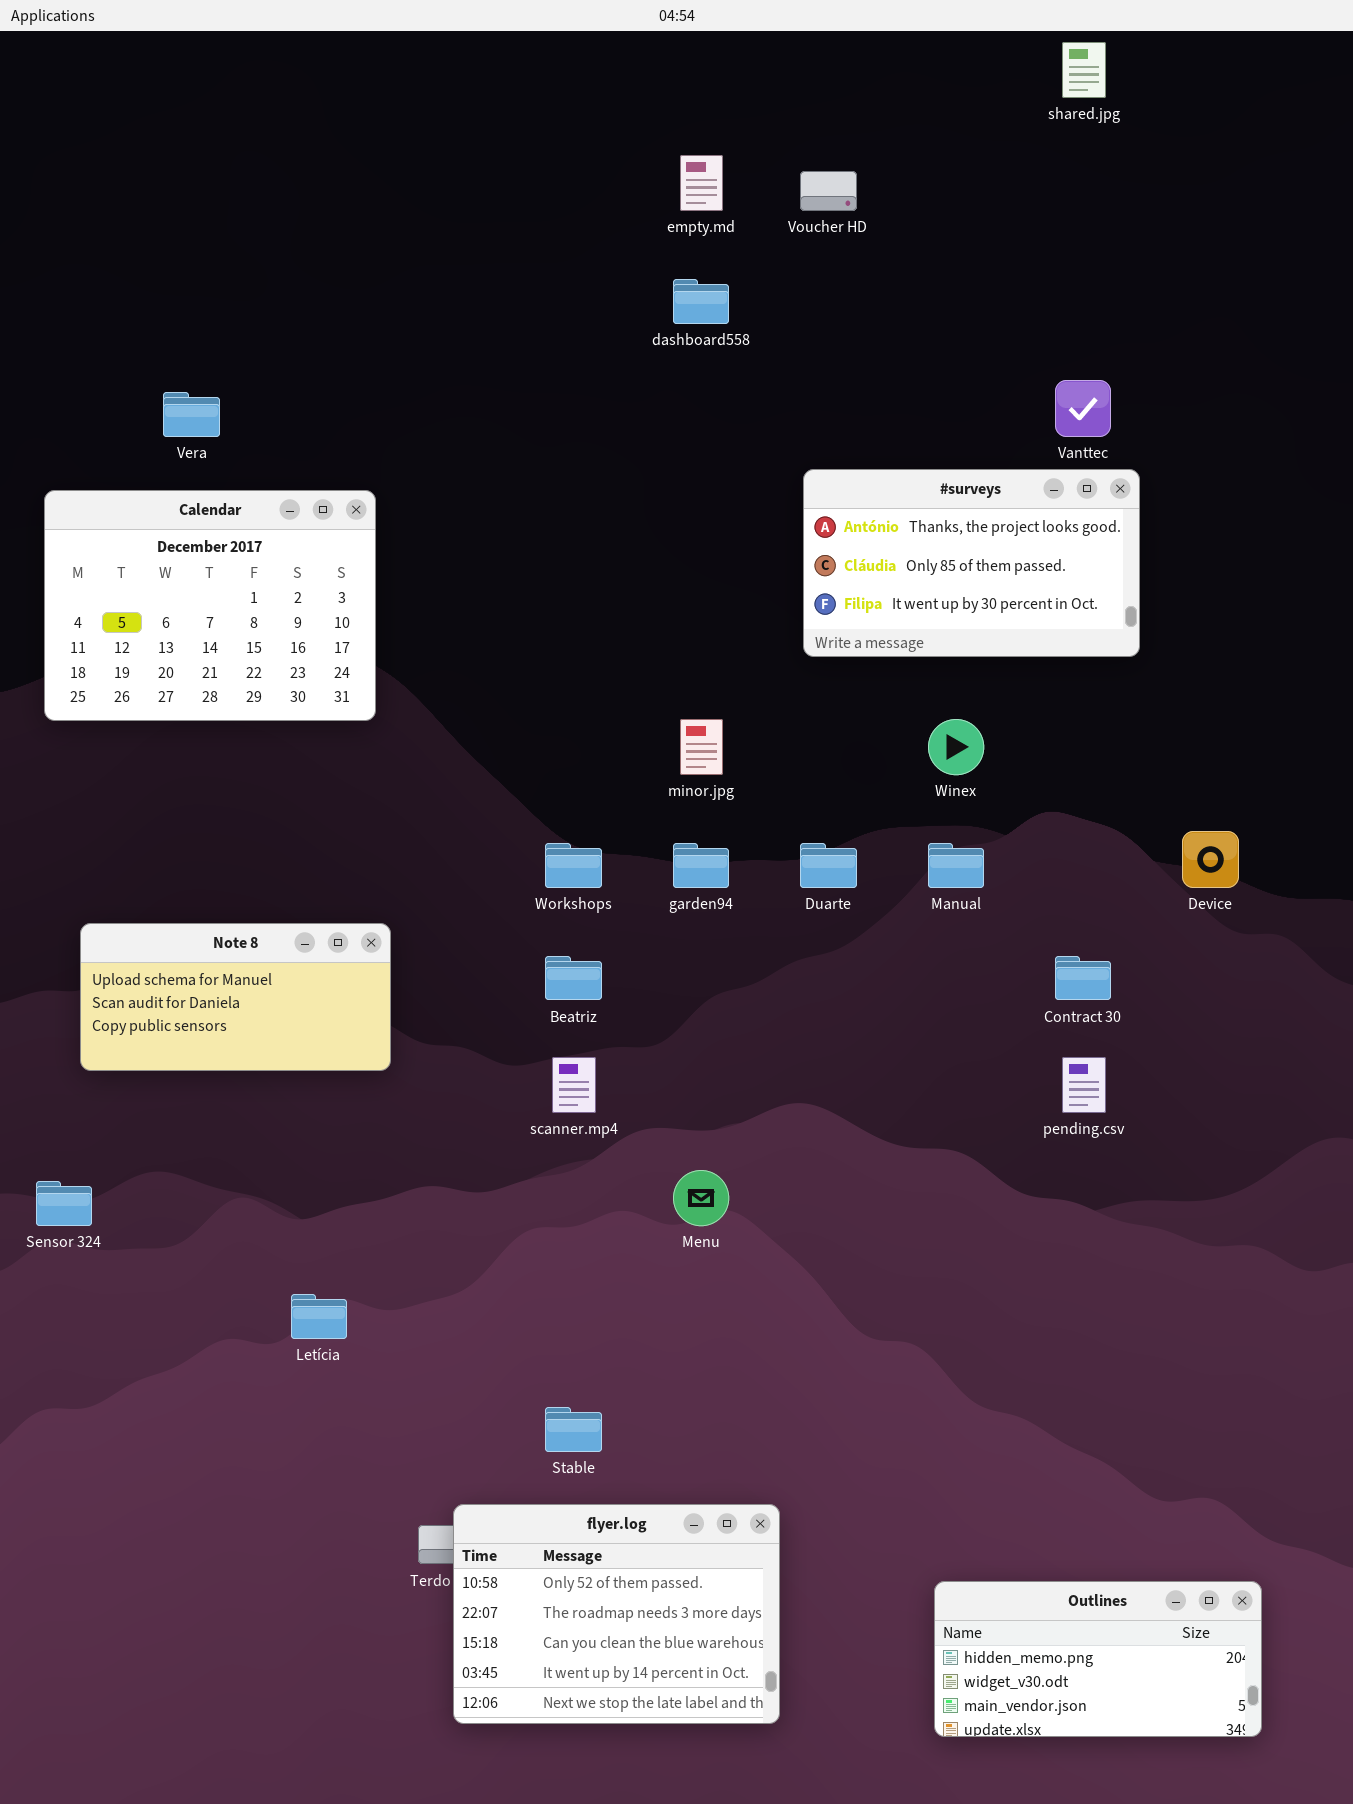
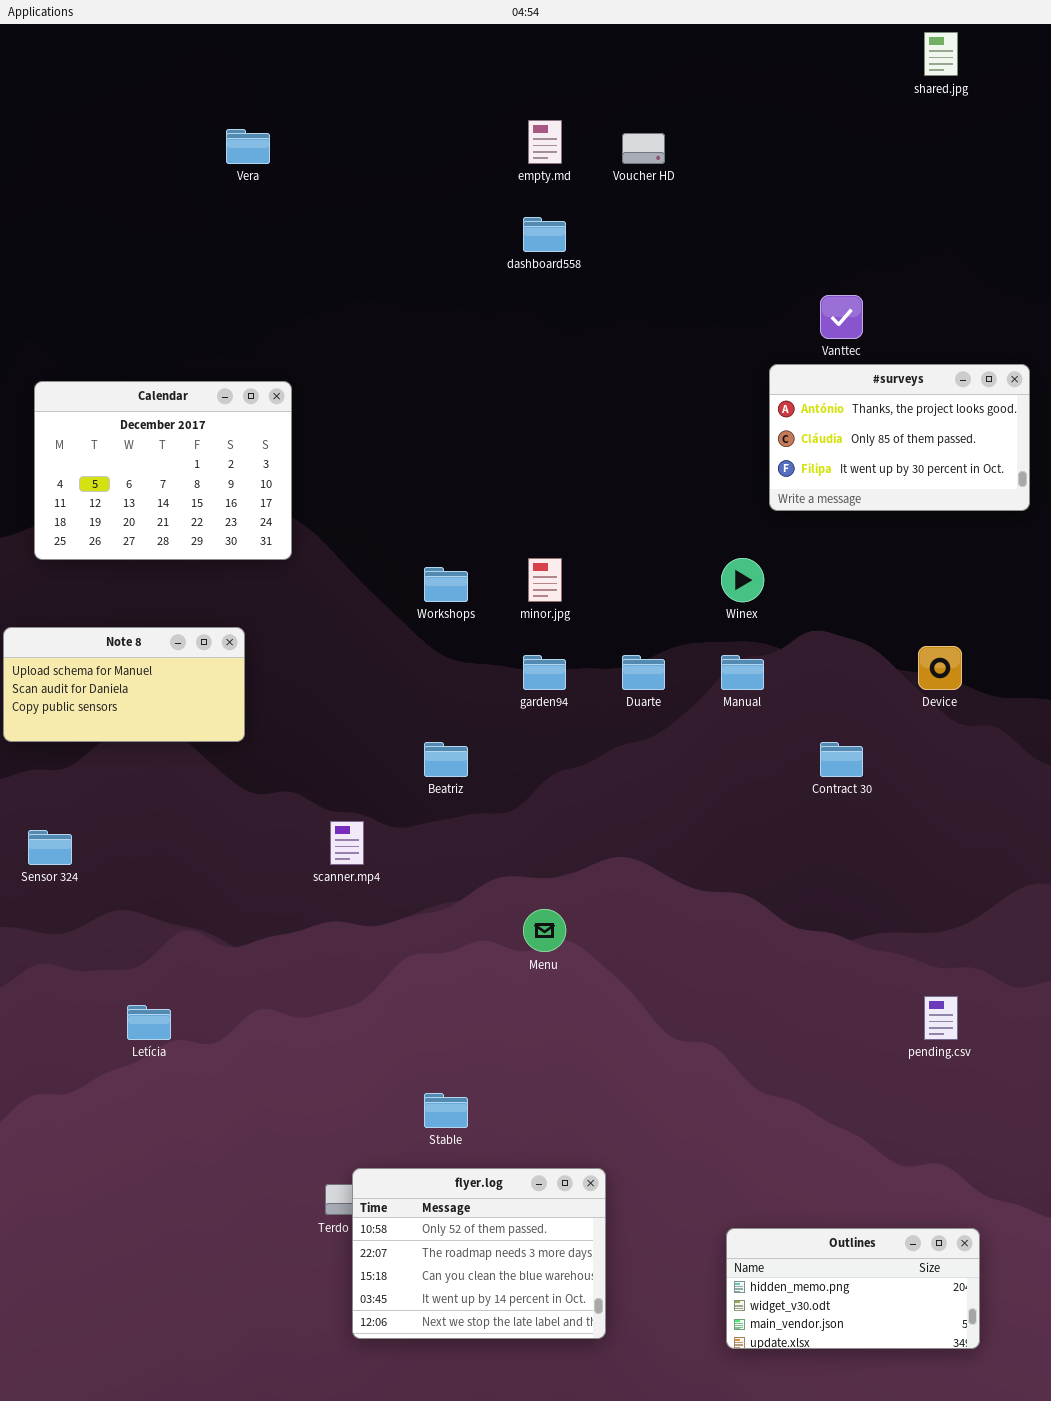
shared.jpg: [1062,42,1106,98] -> [924,32,958,76], moved
Vera: [163,392,220,437] -> [226,129,270,164], moved
#surveys: [803,469,1140,657] -> [769,364,1030,511], moved
Workshops: [545,843,602,888] -> [424,567,468,602], moved
Note 8: [80,923,391,1071] -> [3,627,245,742], moved
scanner.mp4: [552,1057,596,1113] -> [330,821,364,865], moved
pending.csv: [1062,1057,1106,1113] -> [924,996,958,1040], moved
Sensor 324: [36,1181,92,1226] -> [28,830,72,865], moved
Letícia: [291,1294,347,1339] -> [127,1005,171,1040], moved

